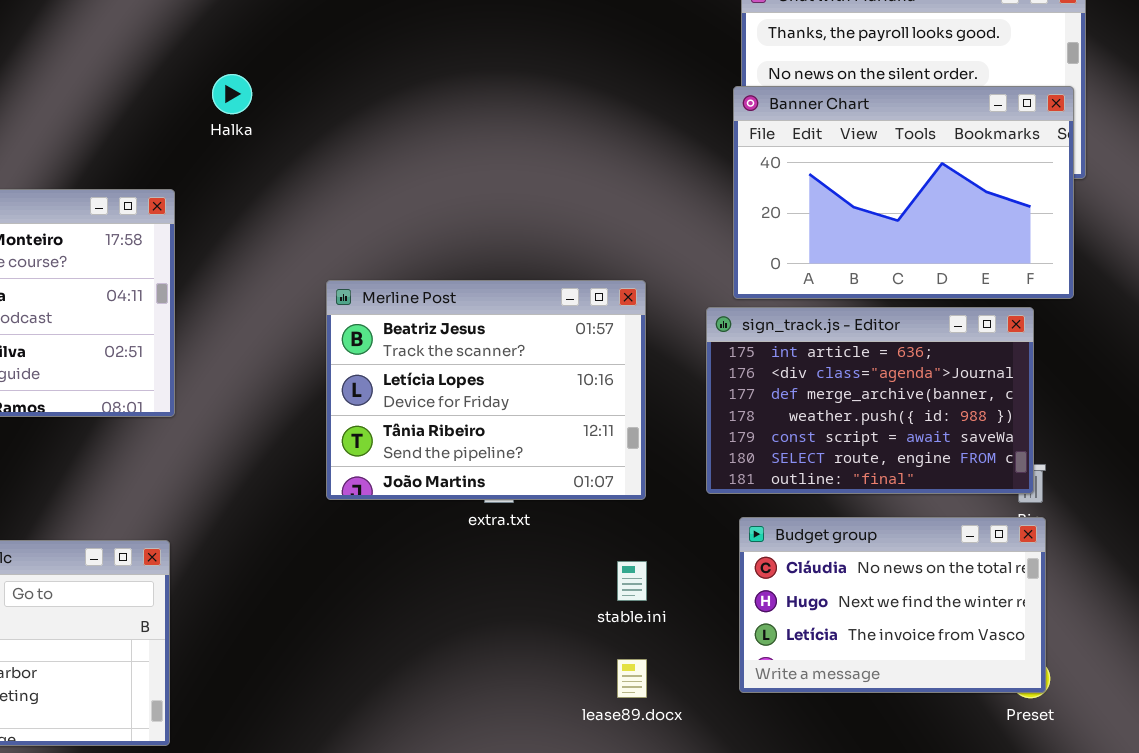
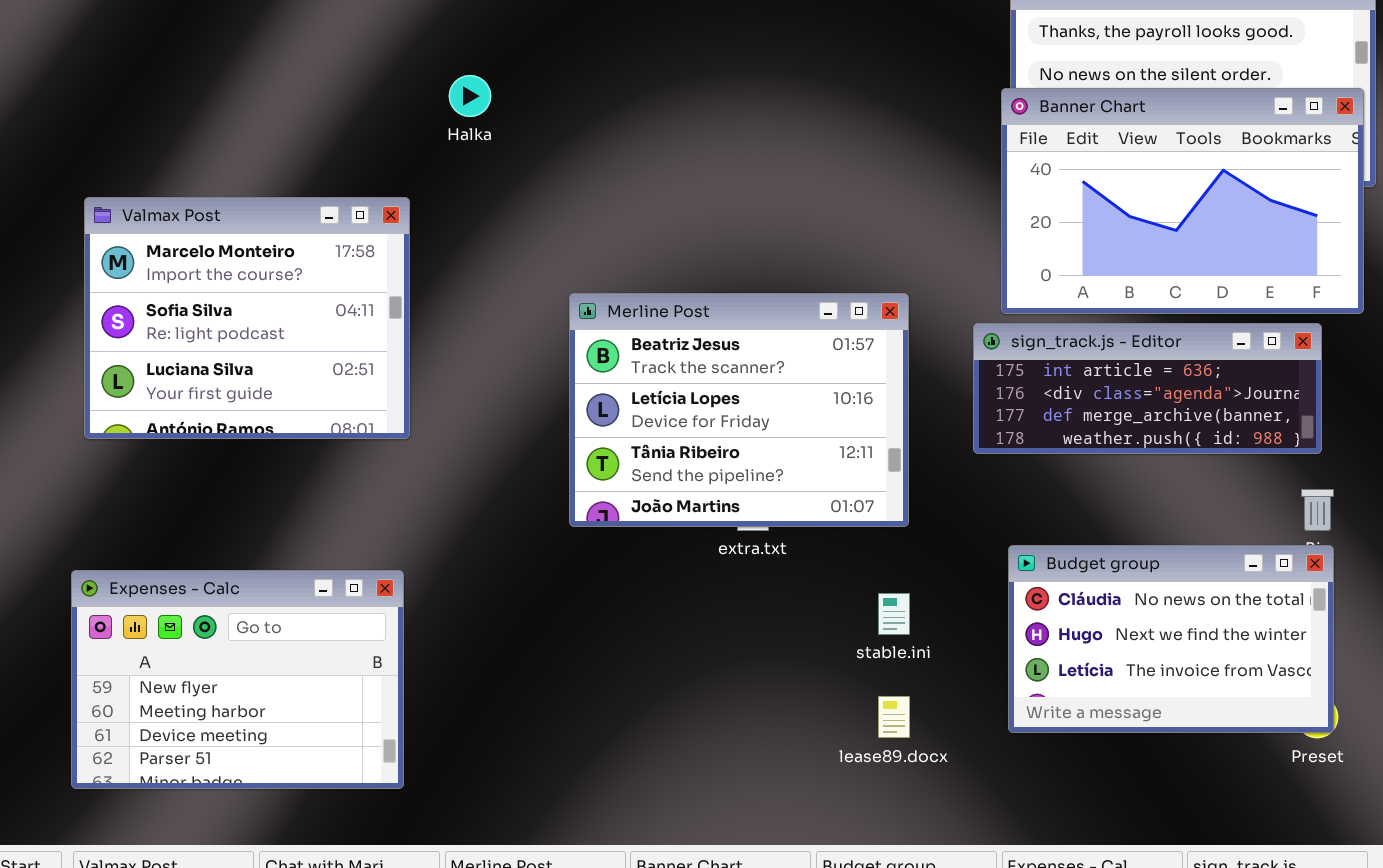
sign_track.js - Editor: [706,307,1034,494] -> [973,323,1322,454], resized

